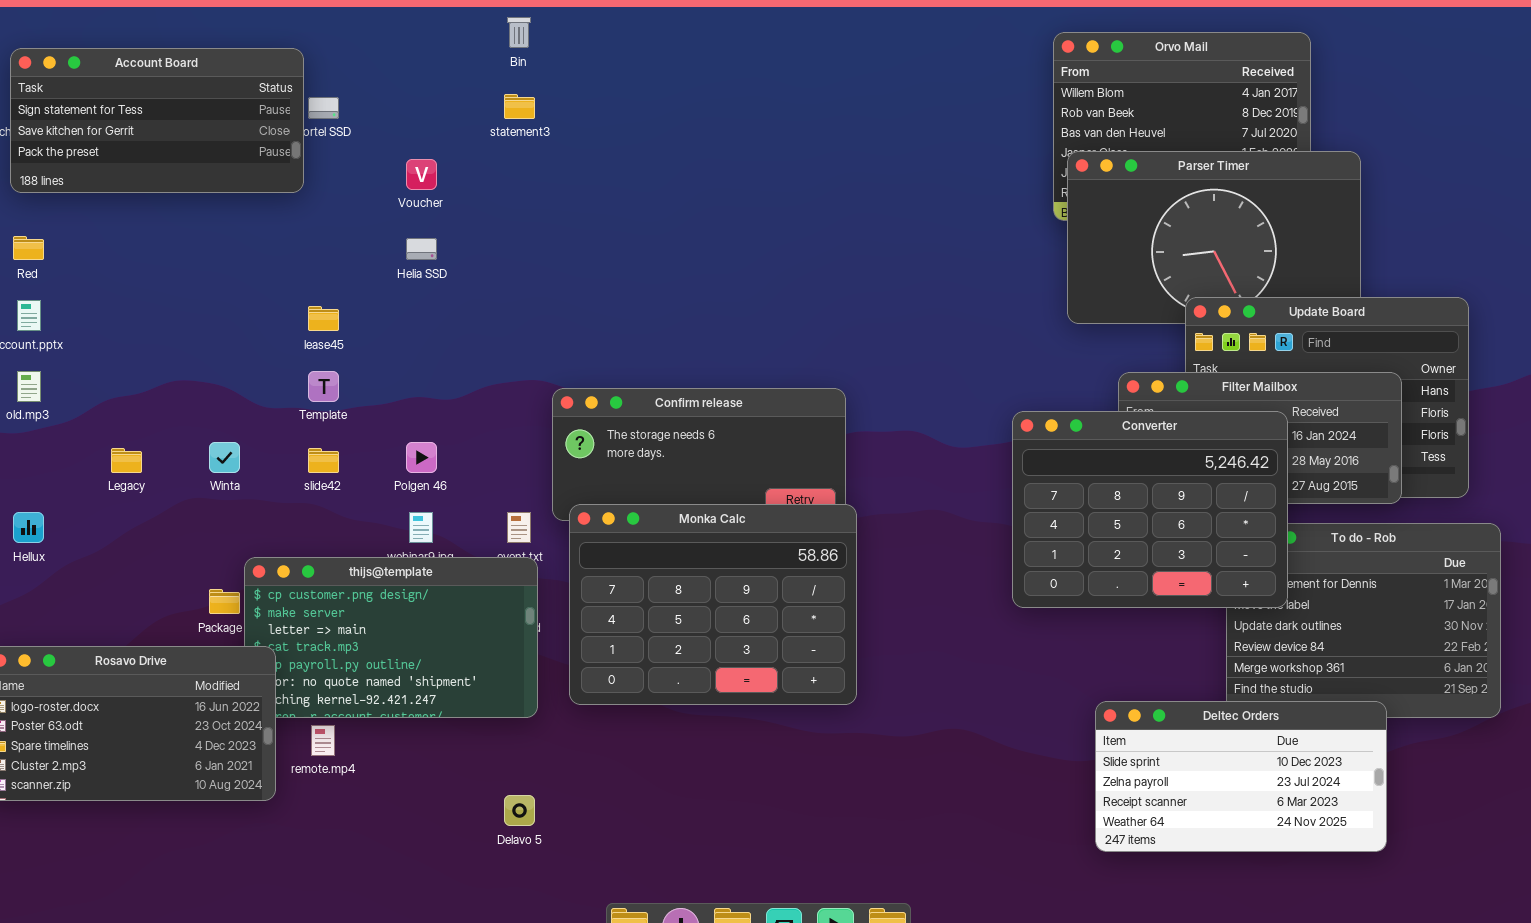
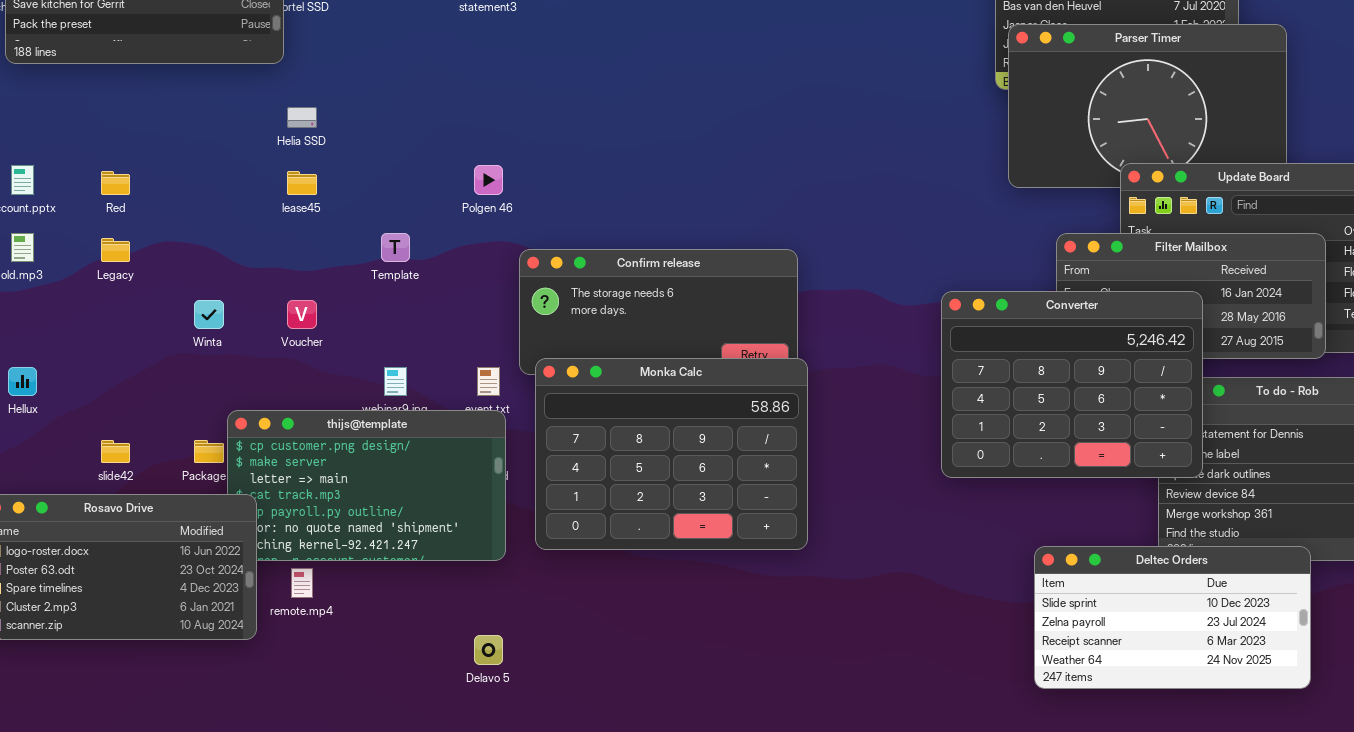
Voucher: [406,159,437,190] -> [287,300,317,329], moved
Red: [13,236,44,260] -> [101,171,130,195], moved
Helia SSD: [406,238,437,260] -> [287,107,317,128], moved
Template: [308,371,339,402] -> [381,233,410,262], moved
Converter: [1012,411,1288,608] -> [941,291,1203,478], moved
Polgen 46: [406,442,437,473] -> [474,165,503,195], moved
Legacy: [111,448,142,473] -> [101,238,130,262], moved
slide42: [308,448,339,473] -> [101,440,130,463], moved

